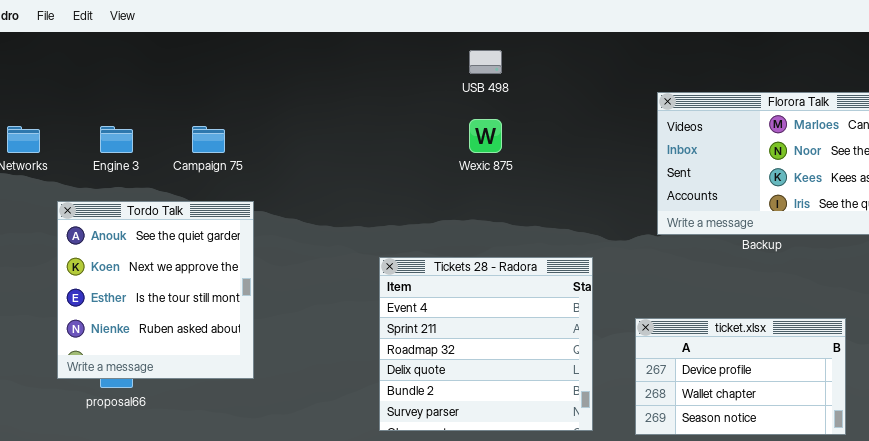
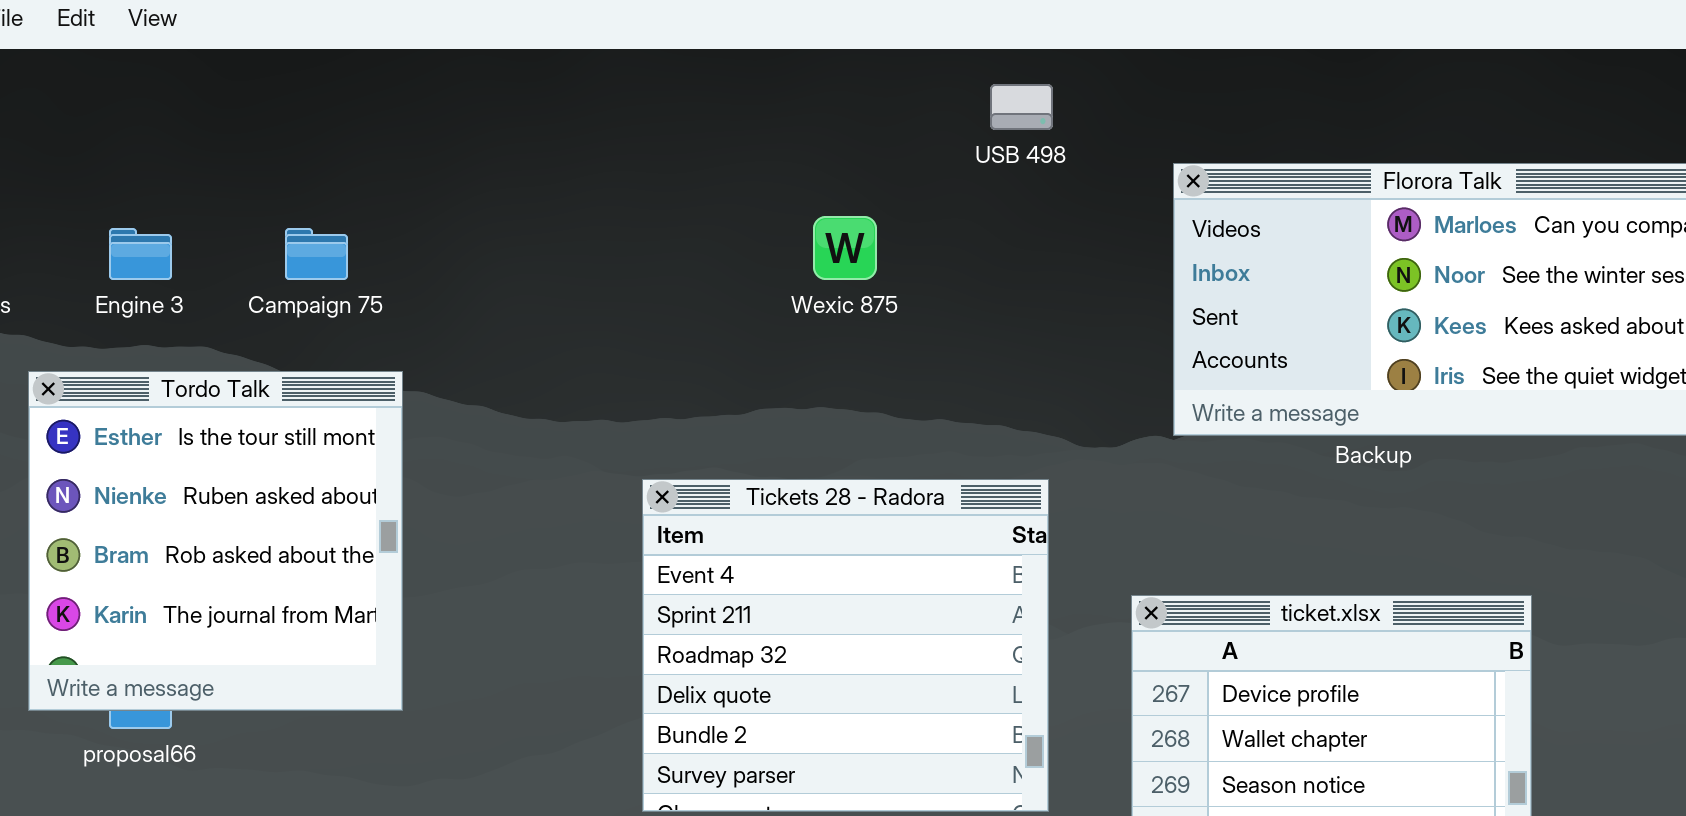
USB 498: [469,50,502,74] -> [990,84,1053,130], moved
Tordo Talk: [57,201,254,379] -> [28,371,403,711], scrolled down 2 rows

